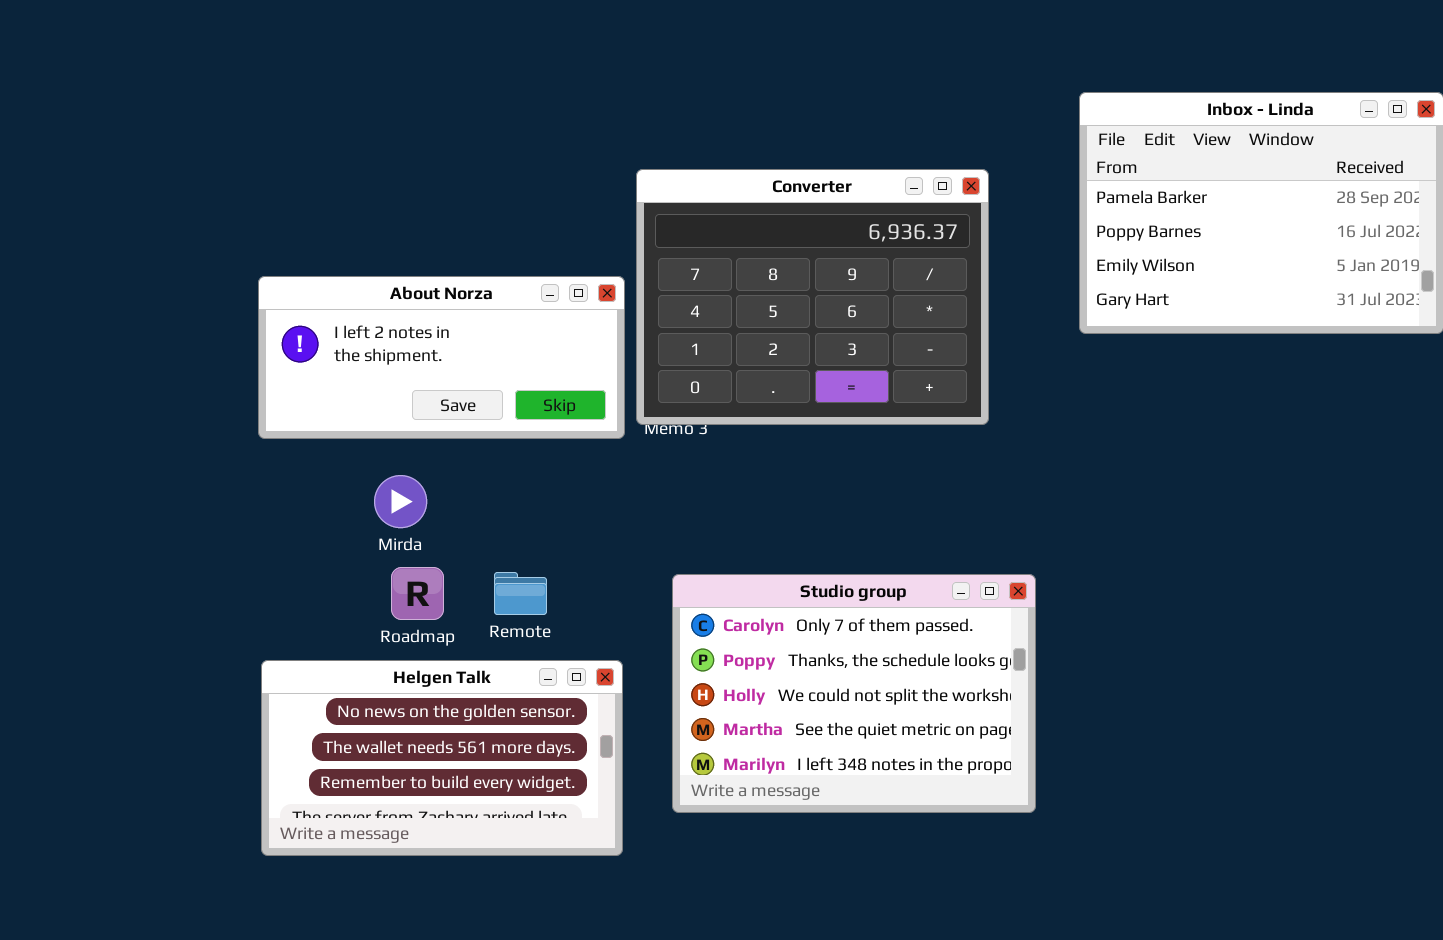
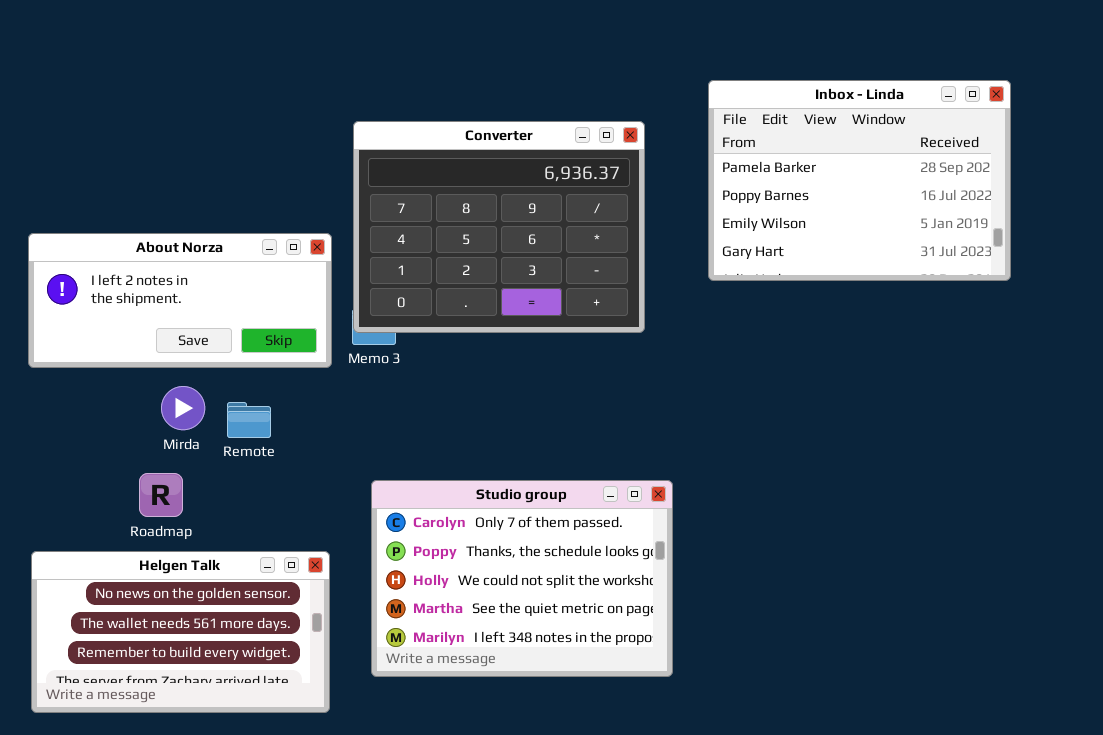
Converter: [636,169,989,425] -> [353,121,645,333], moved
Mirda: [374,475,427,528] -> [161,386,205,430], moved
Remote: [494,572,547,615] -> [227,402,271,438], moved

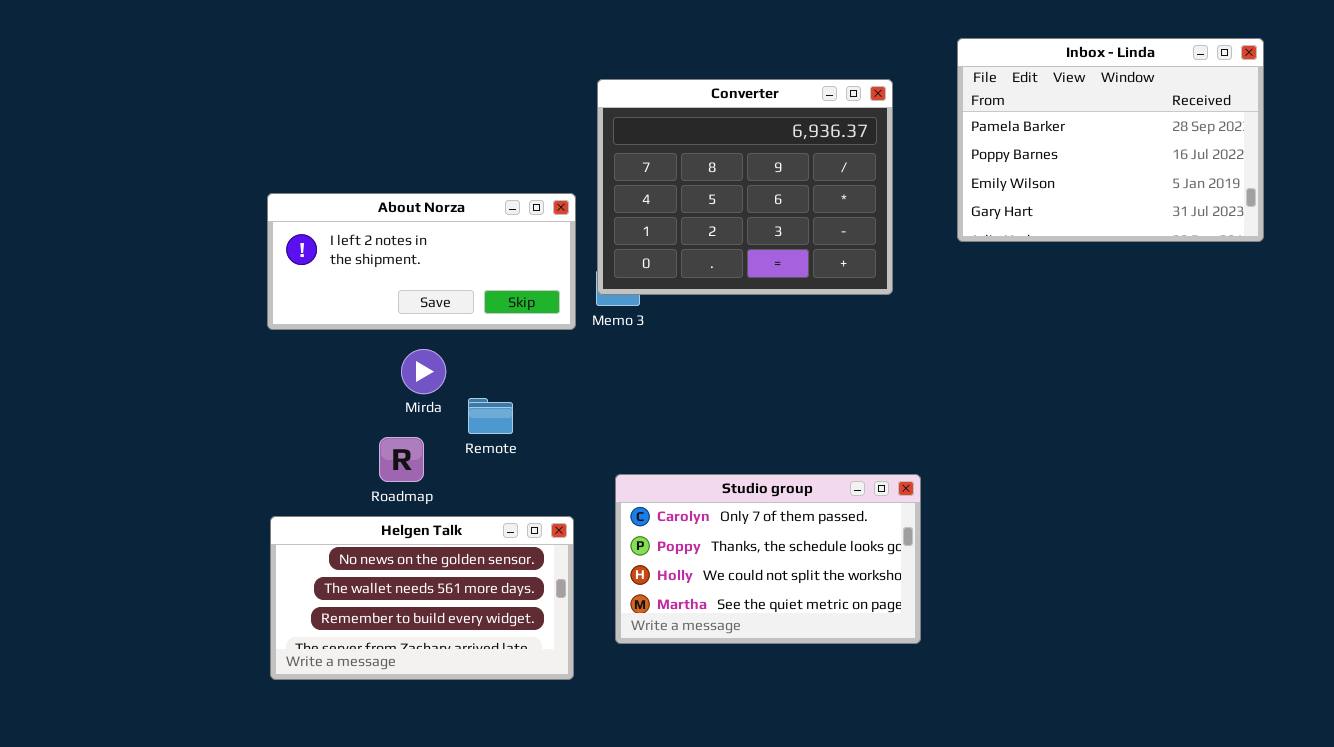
Remote: [227,402,271,438] -> [468,398,513,434], moved
Studio group: [371,480,673,677] -> [615,474,921,644], resized

